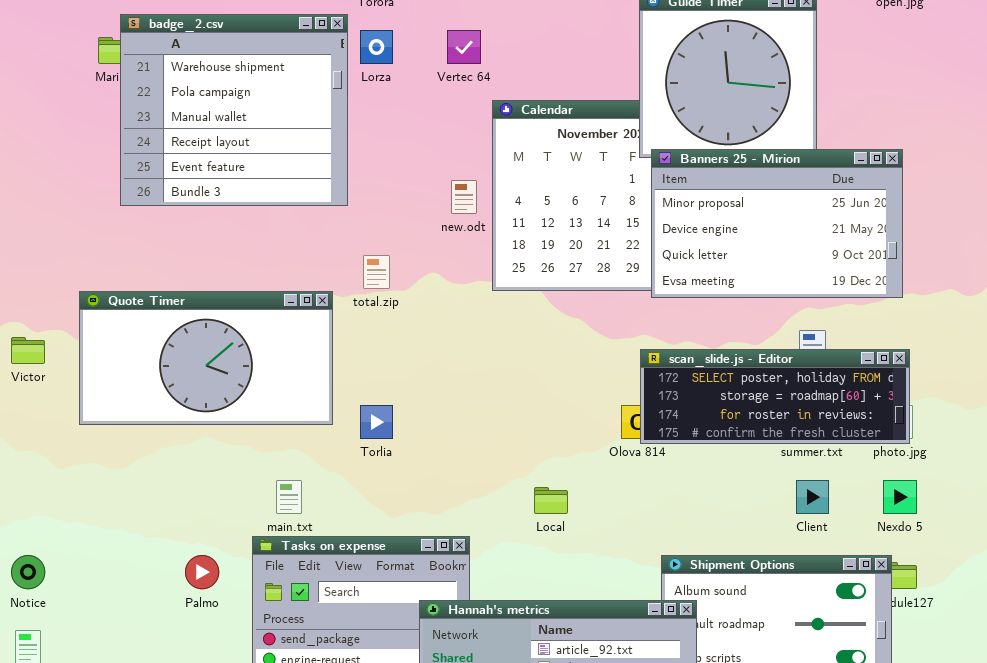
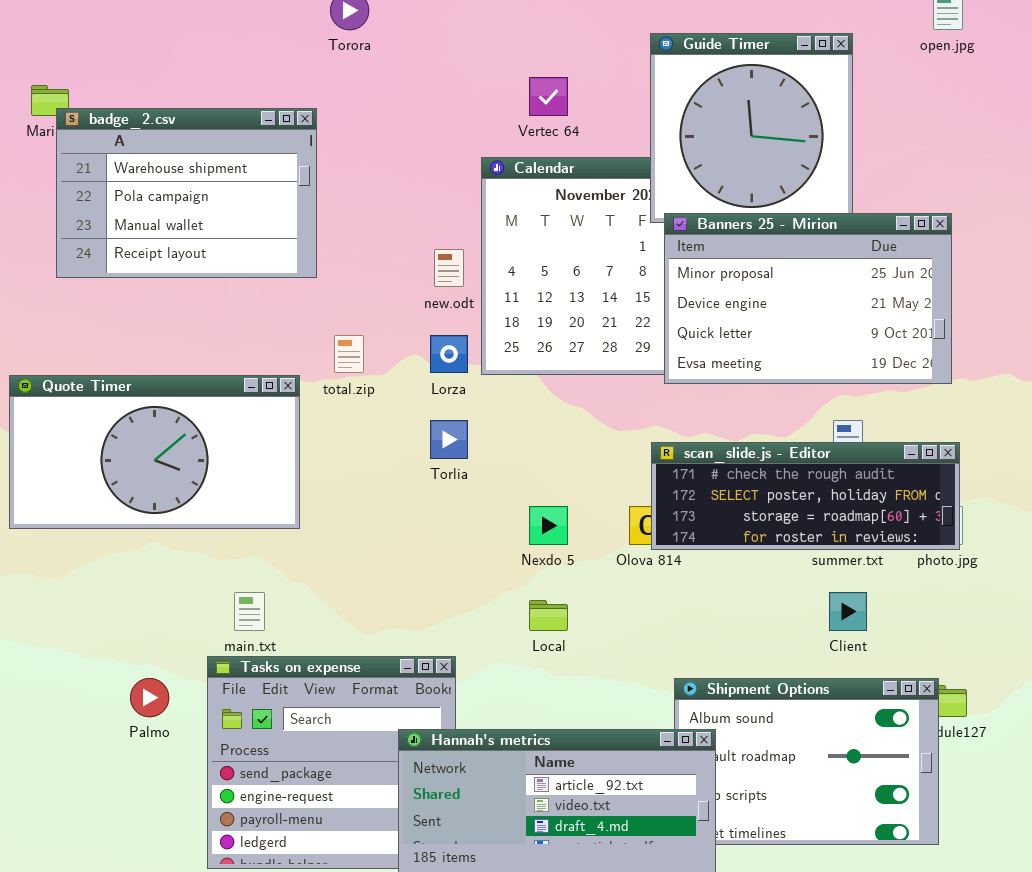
badge_2.csv: [120,14,348,206] -> [56,108,317,278], resized
Lorza: [360,30,393,64] -> [430,335,468,373], moved
Vertec 64: [447,30,481,64] -> [529,77,568,116], moved
scan_slide.js - Editor: [640,349,910,444] -> [651,442,960,550], scrolled up 1 row
Torlia: [360,405,393,439] -> [430,420,468,459], moved
Nexdo 5: [883,480,917,514] -> [529,506,568,545], moved

